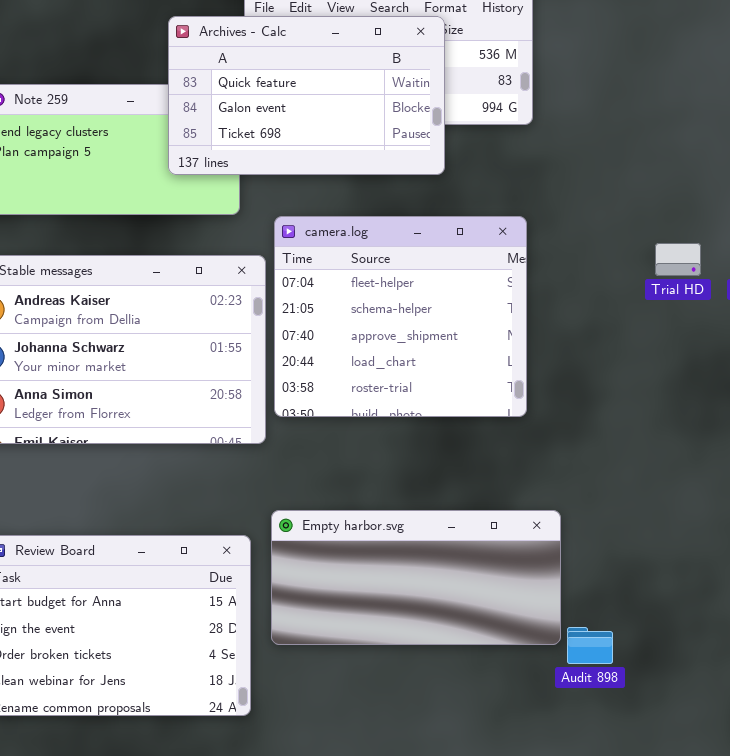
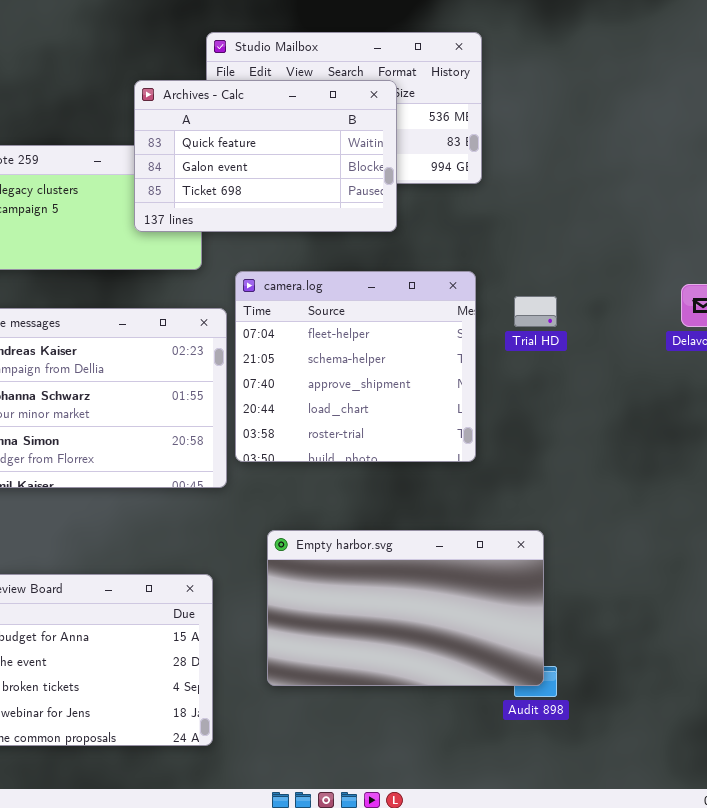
Trial HD: [655,243,701,276] -> [514,296,557,327], moved
Empty harbor.svg: [271,510,561,645] -> [267,530,544,686], moved, resized

